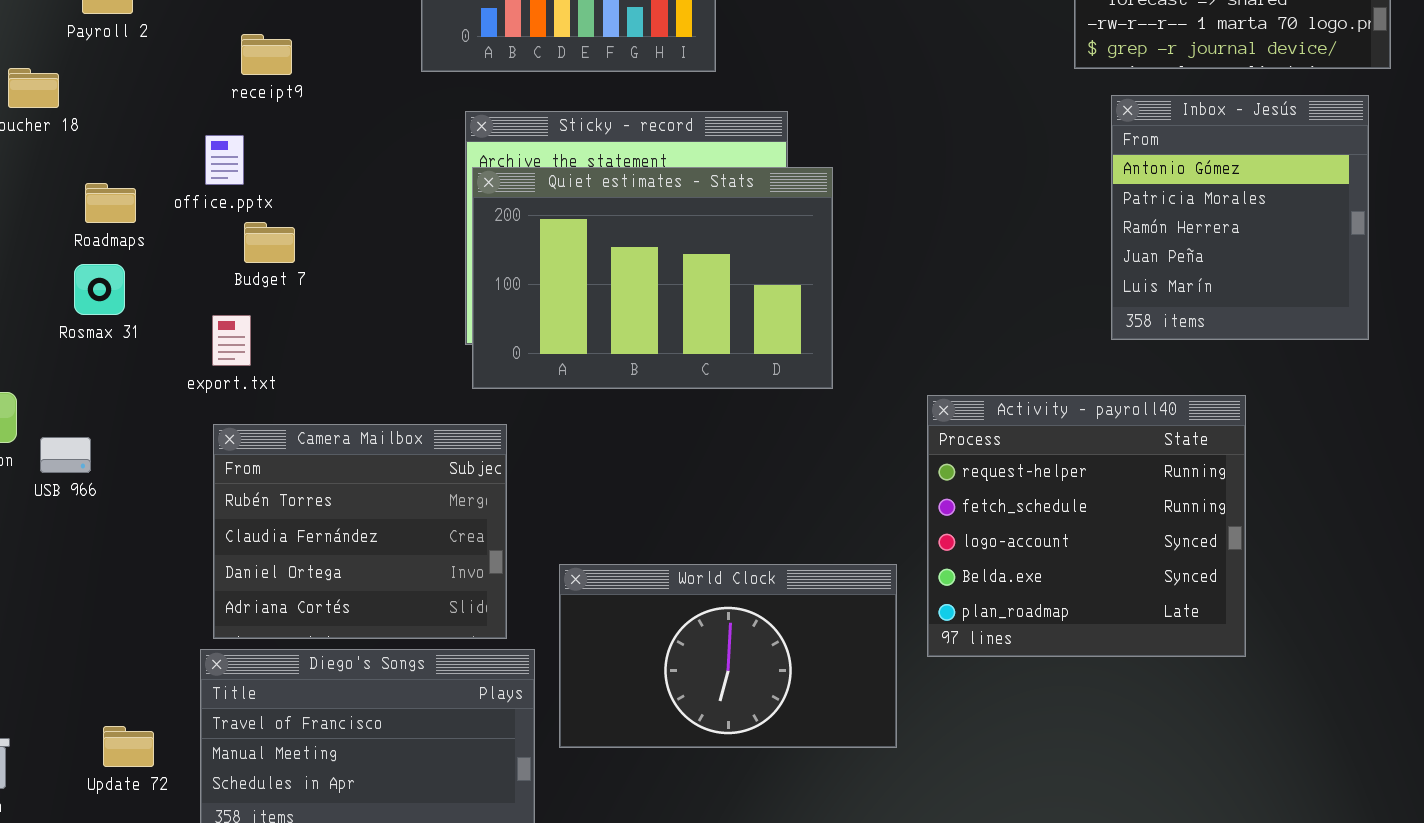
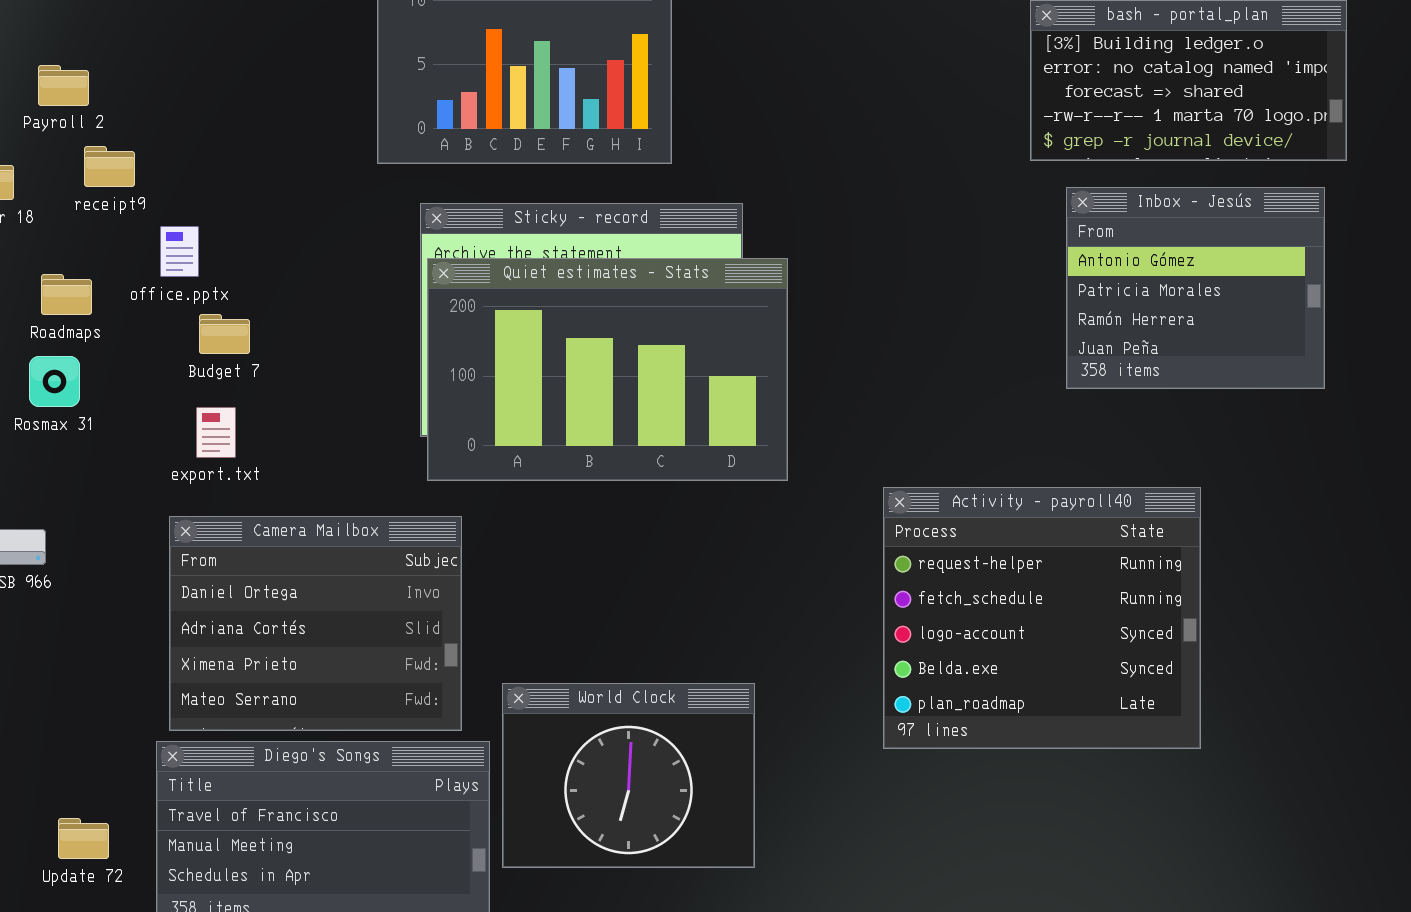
receipt9: [241,34,292,75] -> [84,146,135,187], moved
Inbox - Jesús: [1111,95,1369,340] -> [1066,187,1325,389], resized
export.txt: [212,315,251,366] -> [196,407,236,458], moved
Camera Mailbox: [213,424,507,639] -> [169,516,462,731], scrolled down 2 rows
World Clock: [559,564,897,748] -> [502,683,755,868], moved, resized

